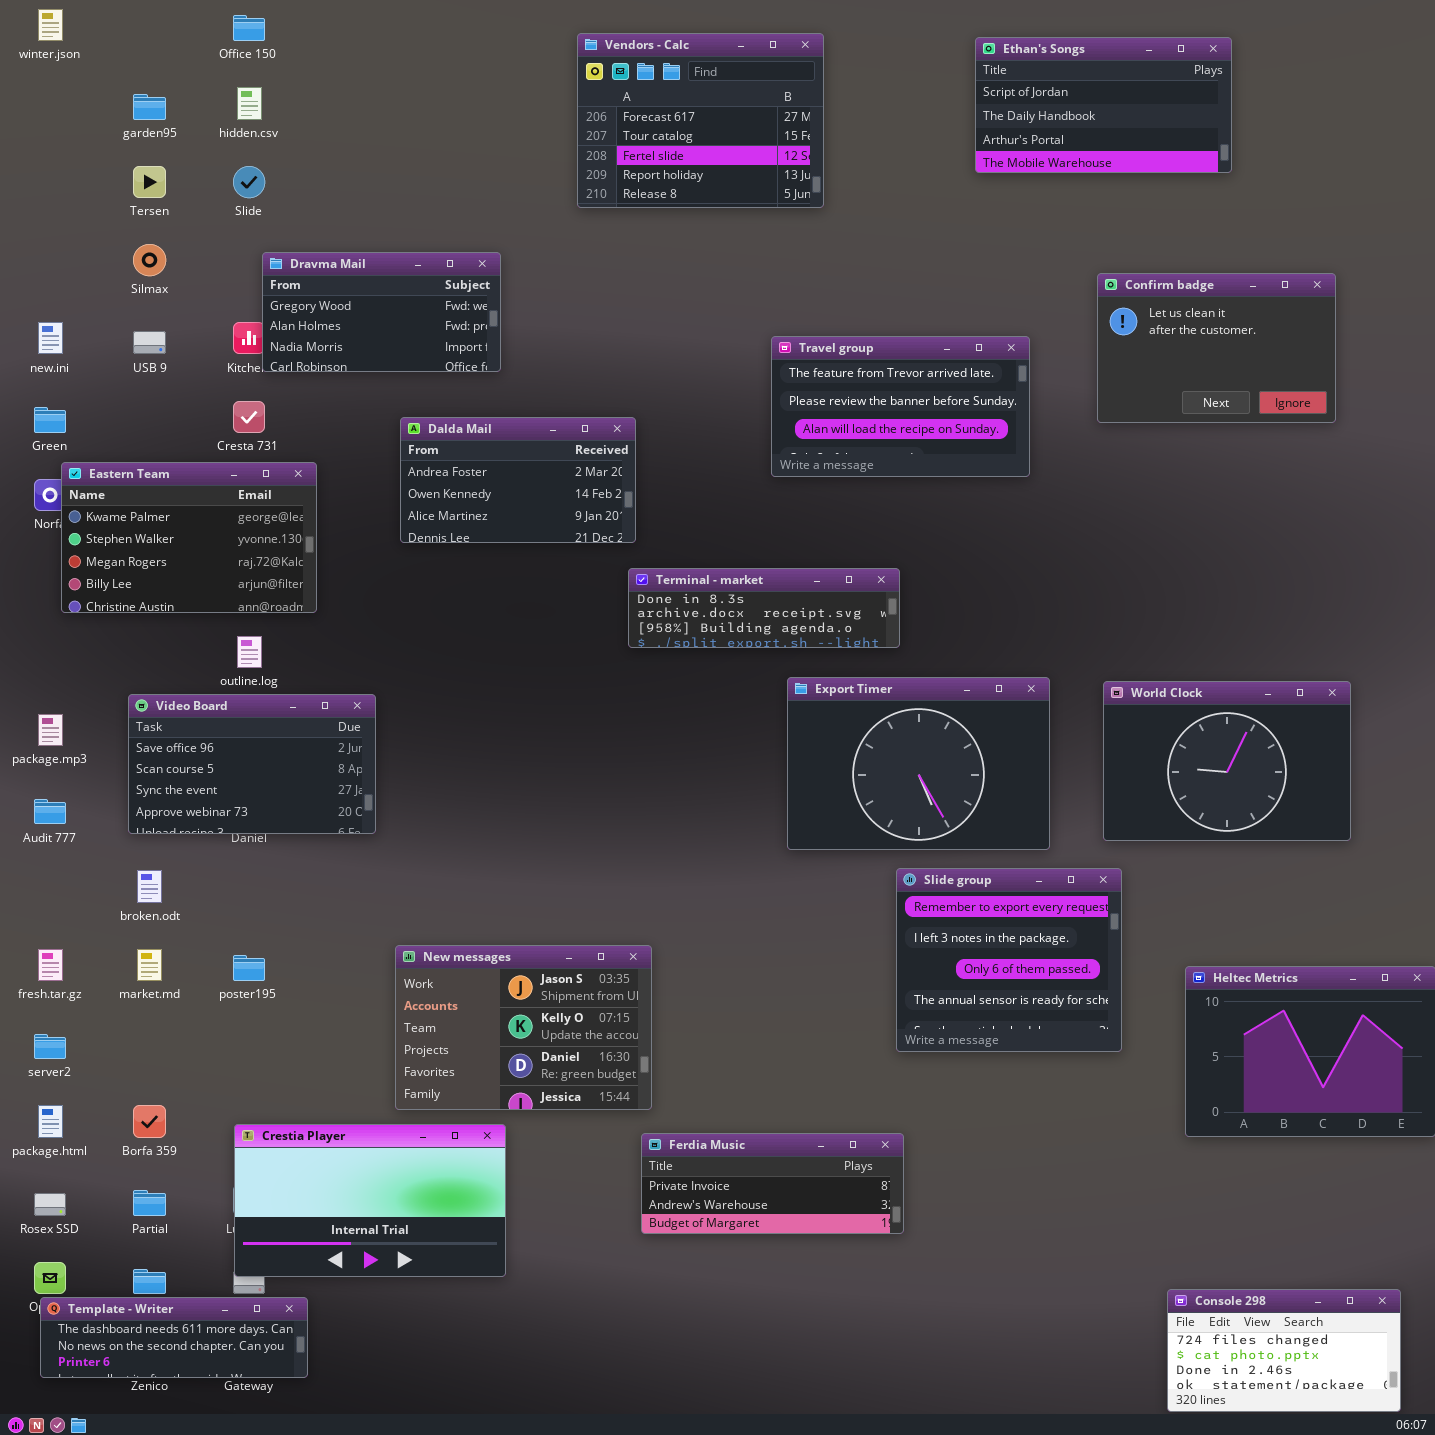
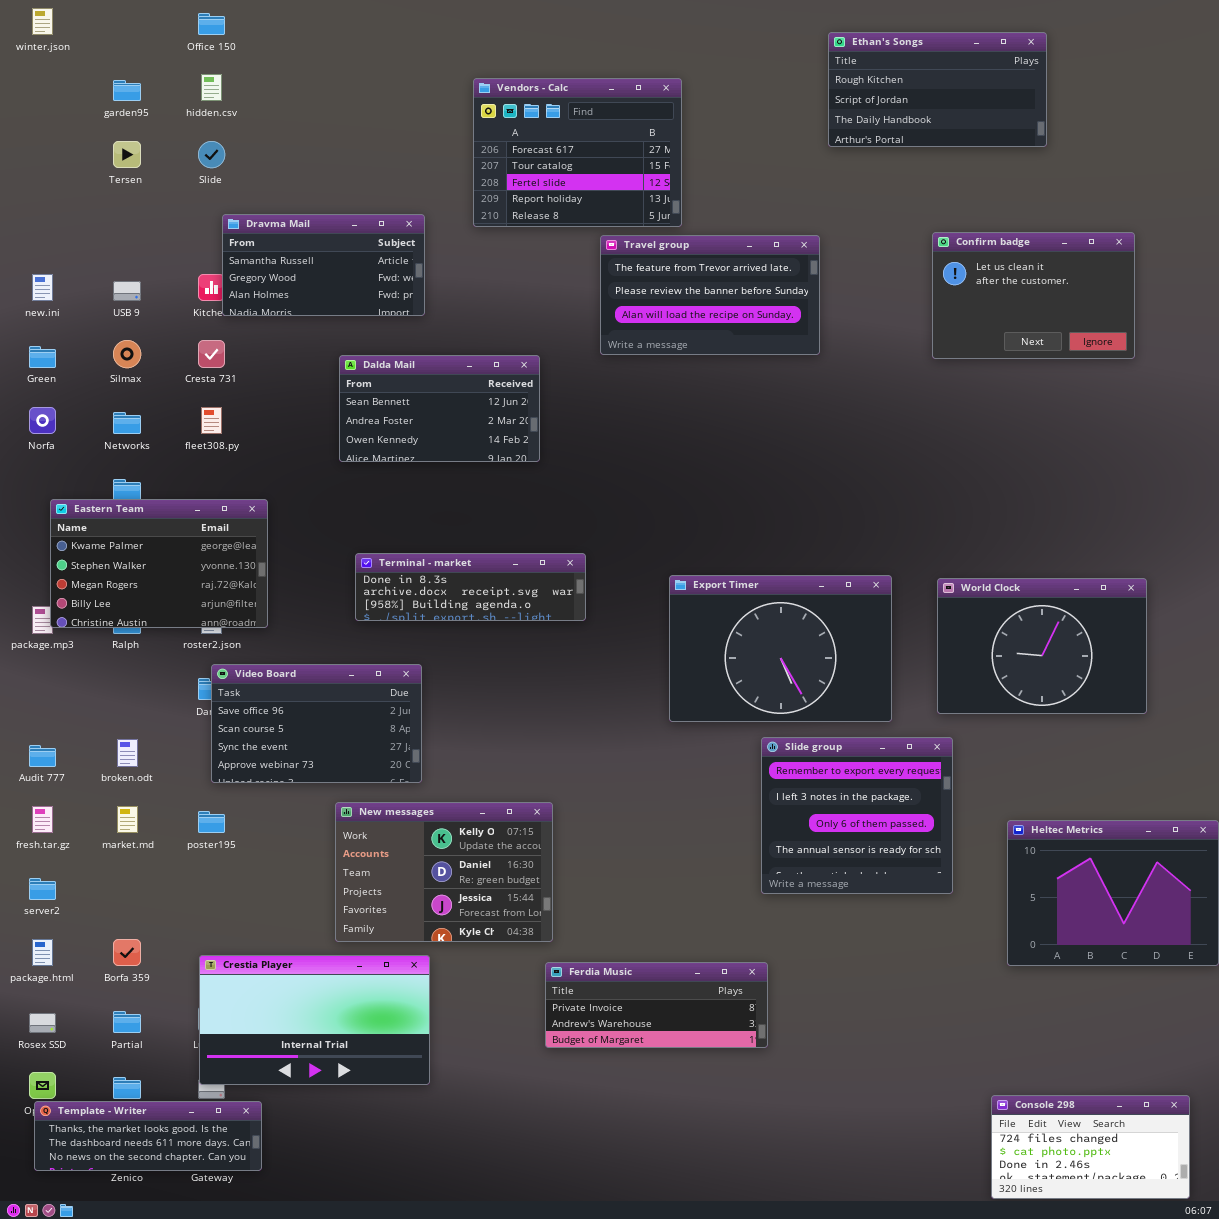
Vendors - Calc: [577,33,824,208] -> [473,78,682,227], moved
Ethan's Songs: [975,37,1232,173] -> [828,32,1047,147], scrolled up 1 row
Silmax: [133,244,166,276] -> [113,340,141,368], moved
Dravma Mail: [262,252,501,372] -> [222,214,425,316], scrolled up 1 row
Travel group: [771,336,1030,477] -> [600,235,820,355], moved
Dalda Mail: [400,417,636,543] -> [339,355,540,462], scrolled up 1 row
Eastern Team: [61,462,317,613] -> [50,499,268,628], moved
Terminal - market: [628,568,900,648] -> [355,553,586,621], moved
Video Board: [128,694,376,834] -> [211,664,422,783], moved
Audit 777: [34,799,66,824] -> [29,745,56,767], moved
New messages: [395,945,652,1110] -> [335,802,553,942], scrolled down 1 row
Template - Writer: [40,1297,308,1378] -> [34,1101,262,1171], scrolled up 1 row

